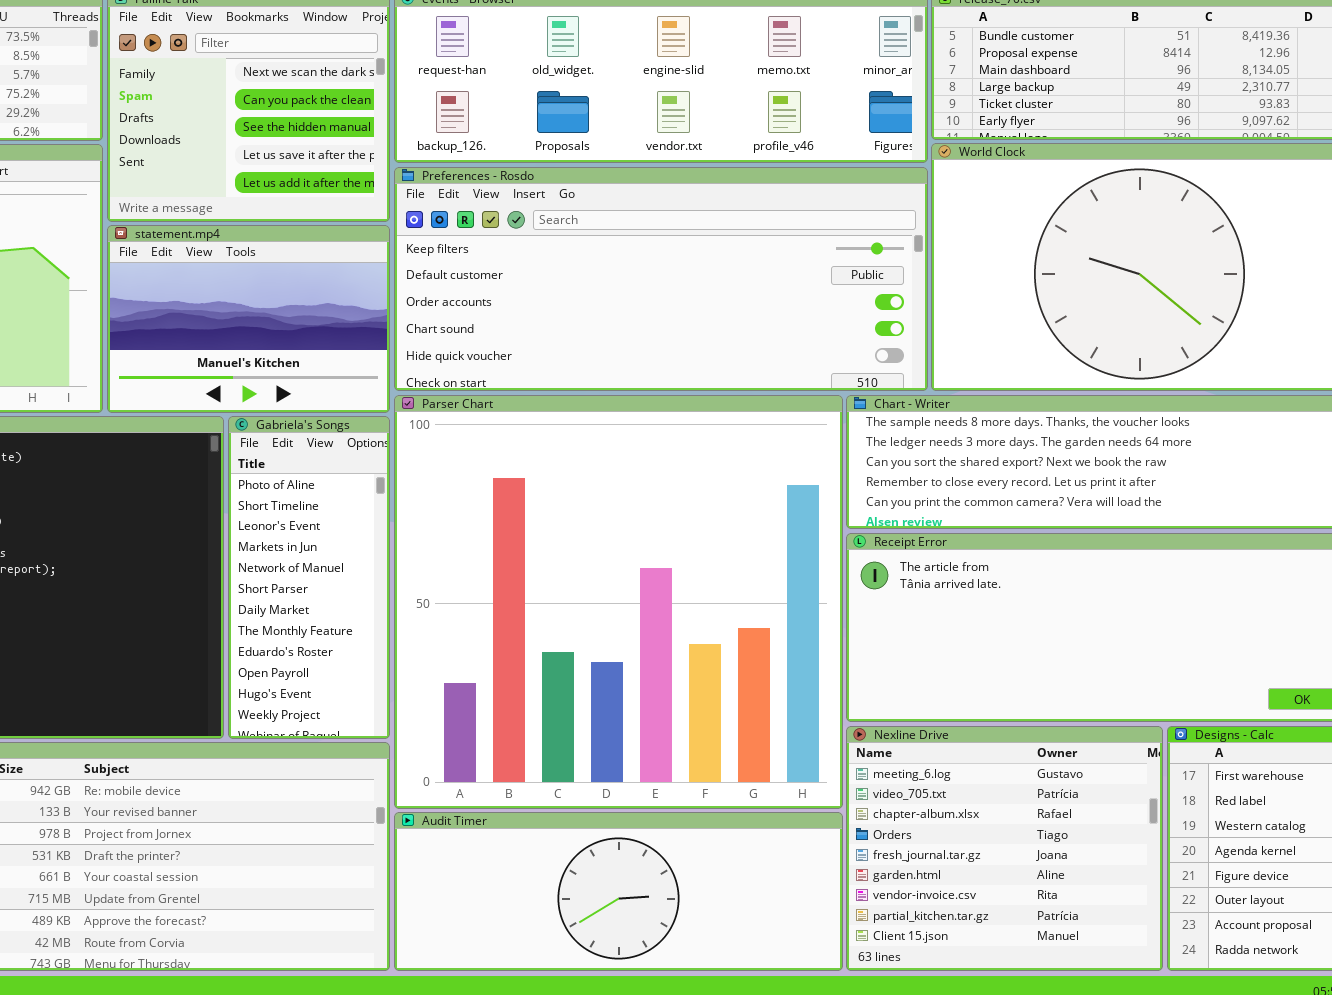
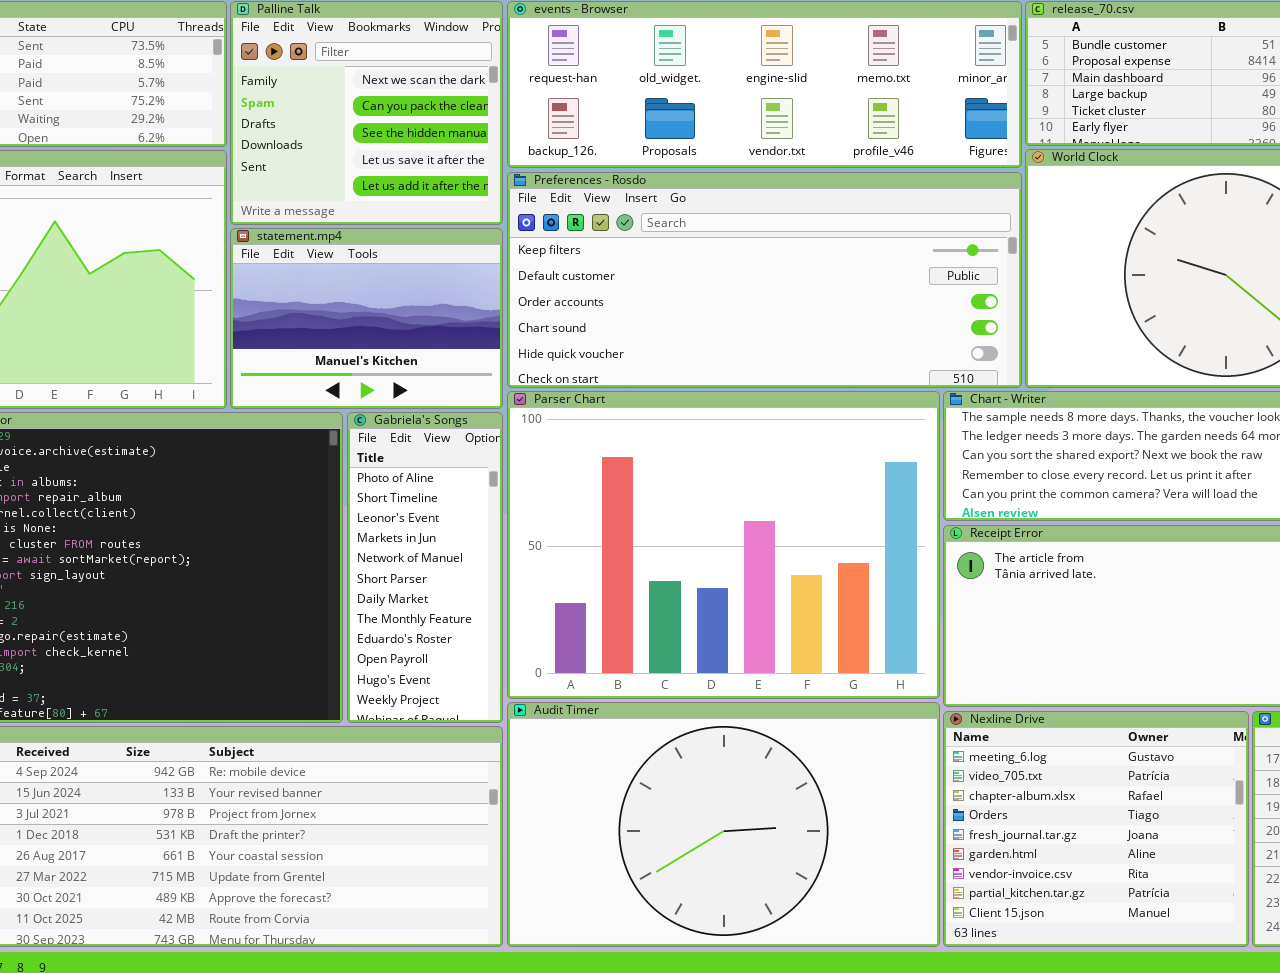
Parser Chart: [394,395,843,809] -> [507,391,940,699], resized
Audit Timer: [394,812,843,971] -> [507,702,940,947], resized

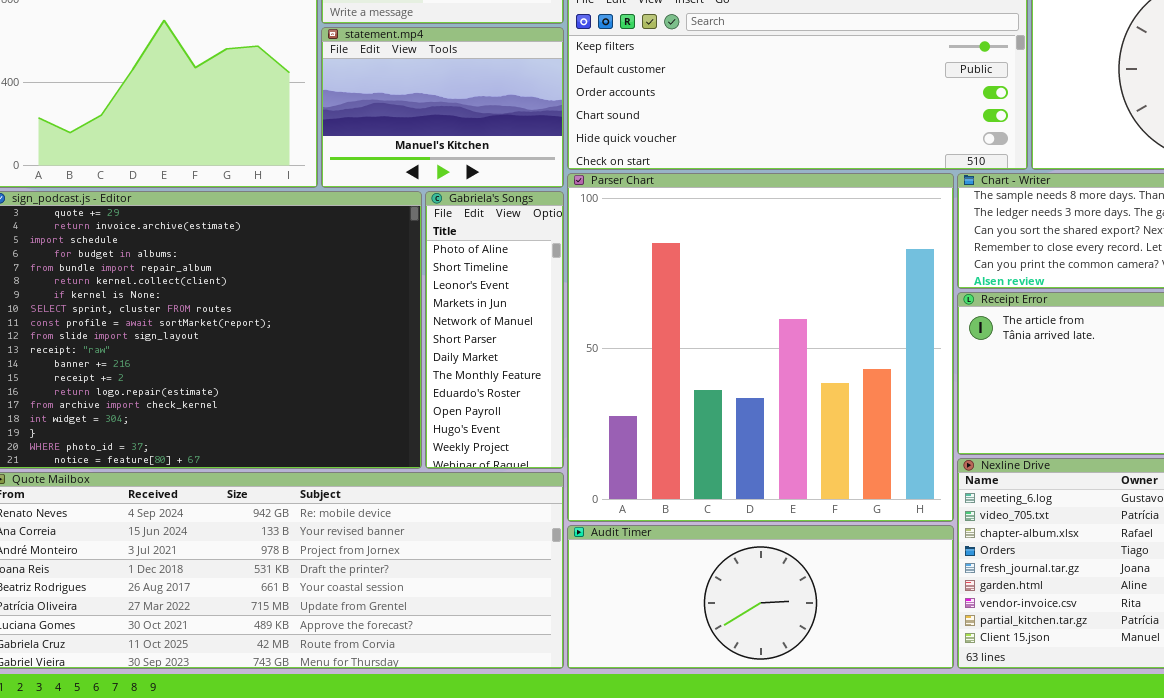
Parser Chart: [507,391,940,699] -> [567,173,954,522], resized
Audit Timer: [507,702,940,947] -> [567,525,954,669], resized

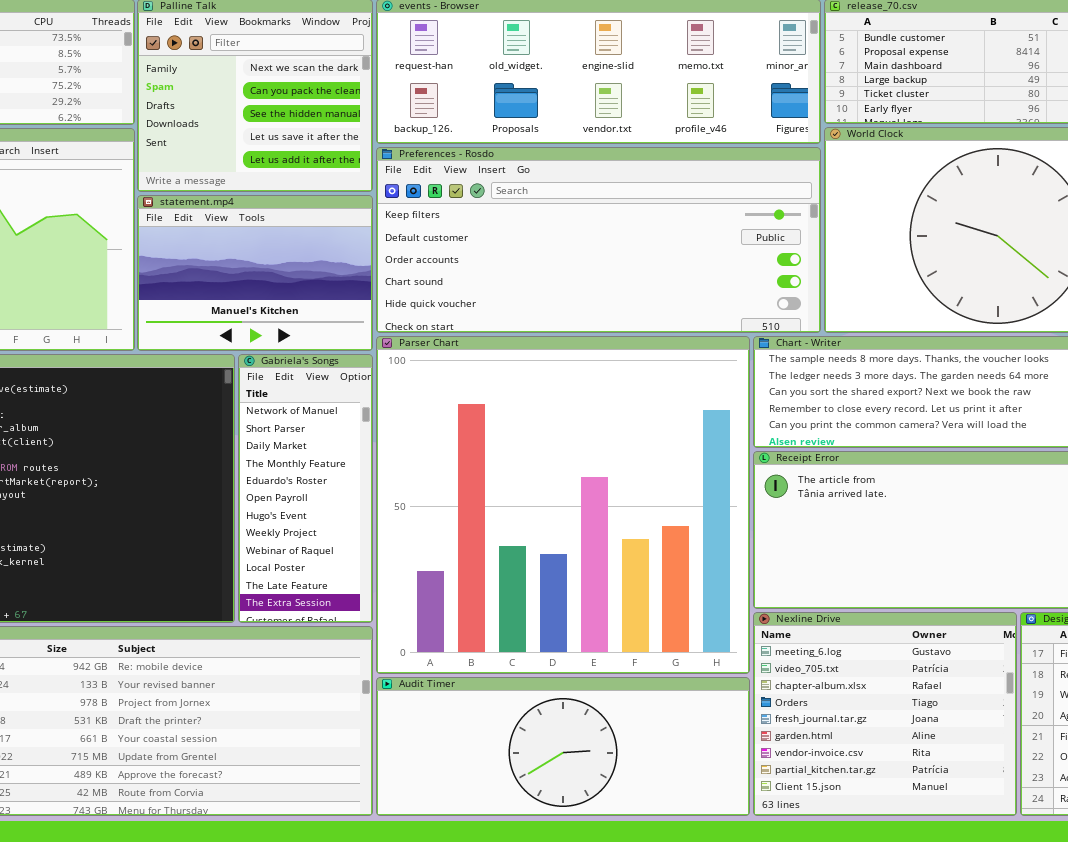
Gabriela's Songs: [425,191,564,469] -> [238,354,373,623], scrolled down 4 rows

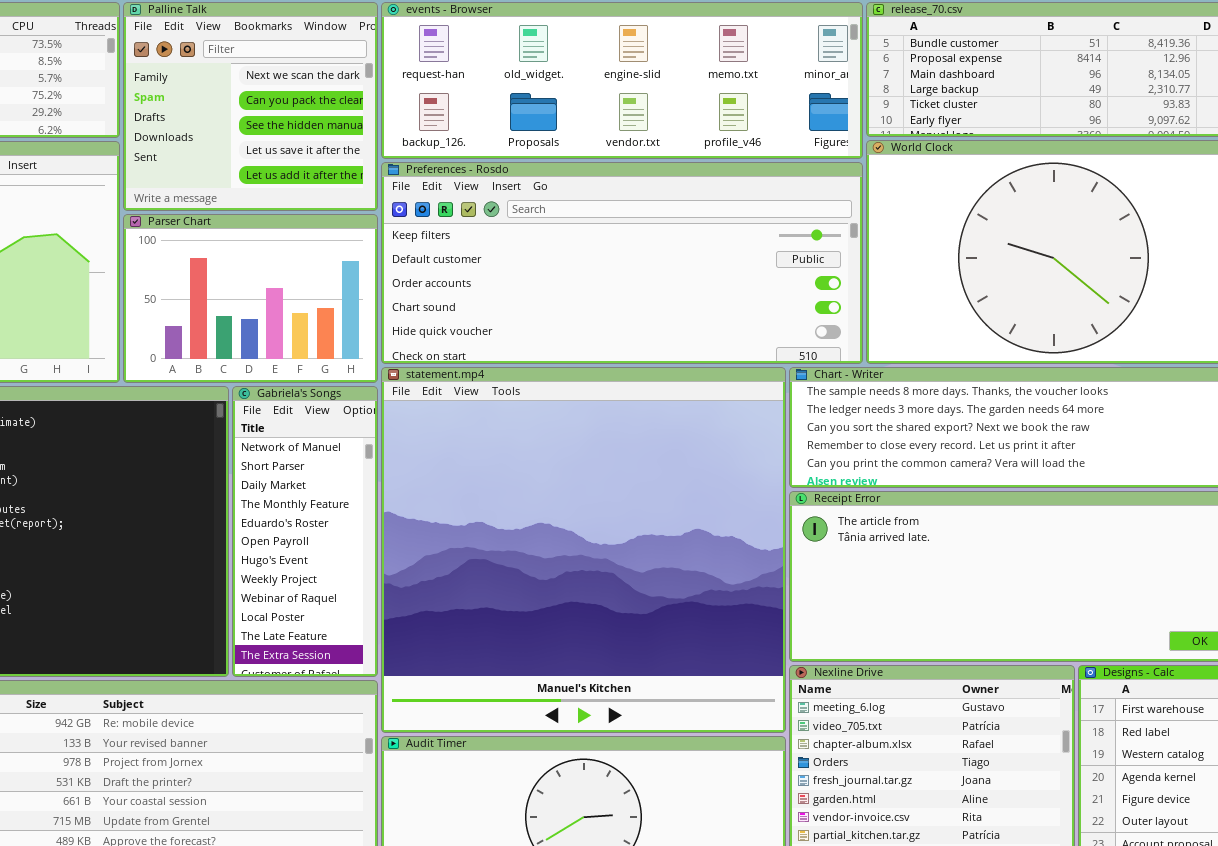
statement.mp4: [137,195,373,351] -> [381,367,786,733], moved, resized
Parser Chart: [376,336,750,674] -> [123,214,378,383], moved, resized

